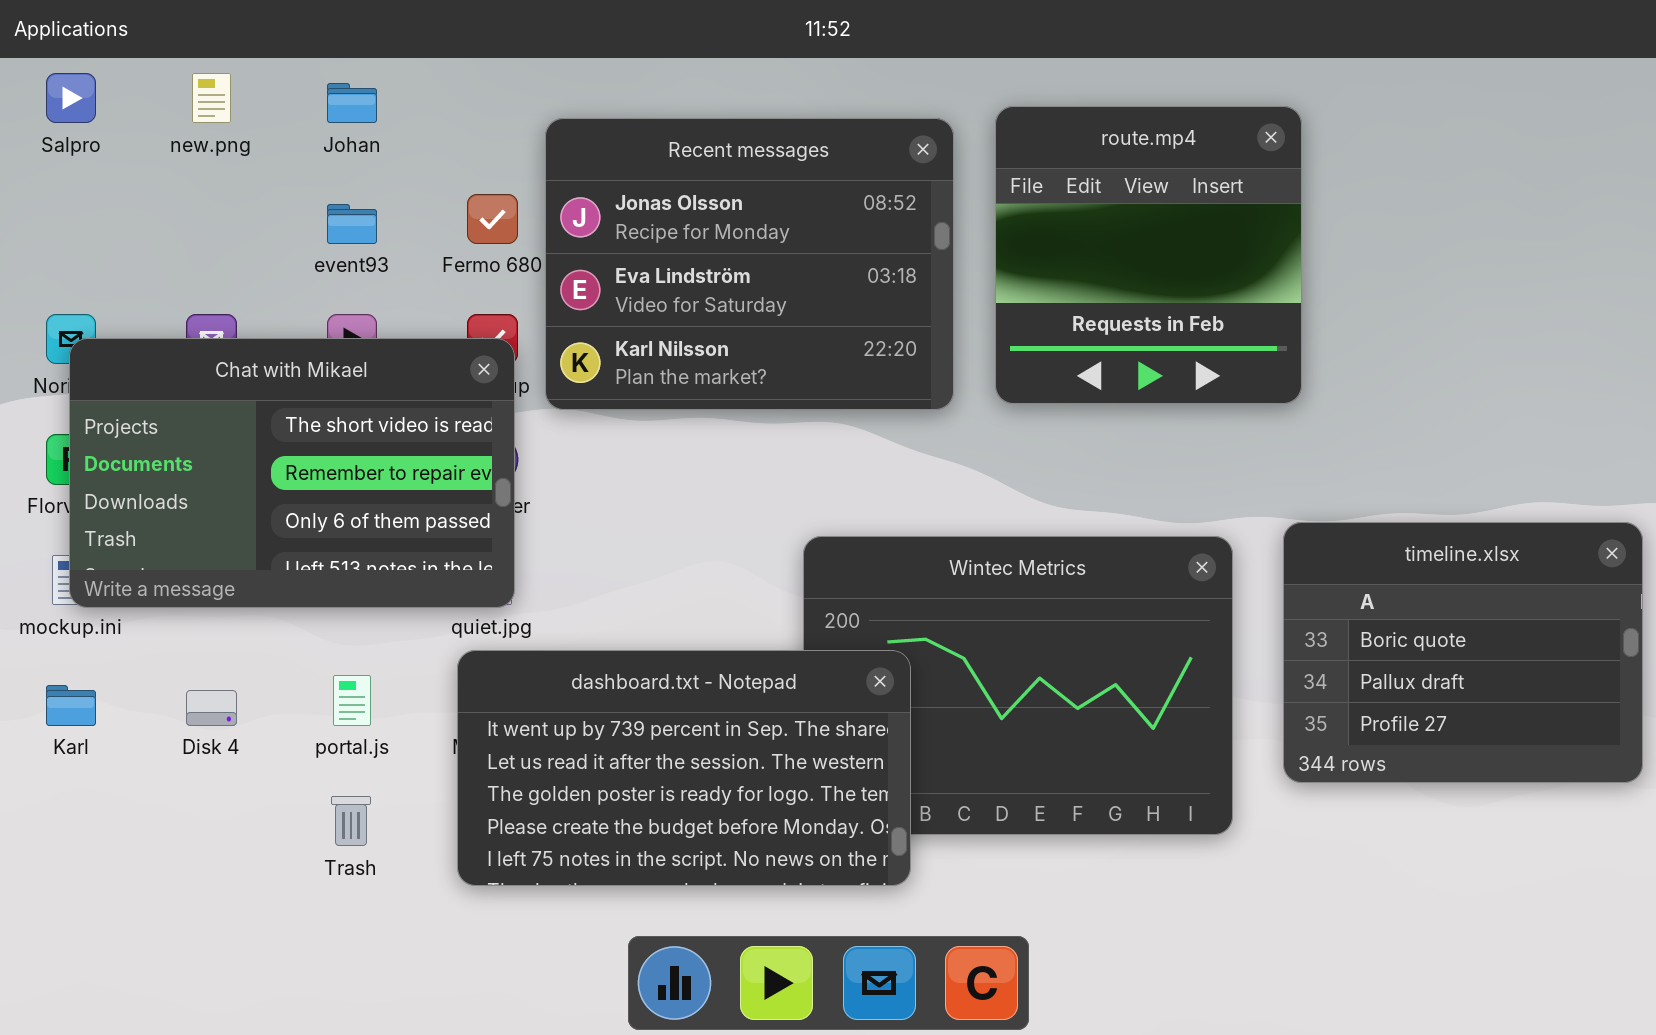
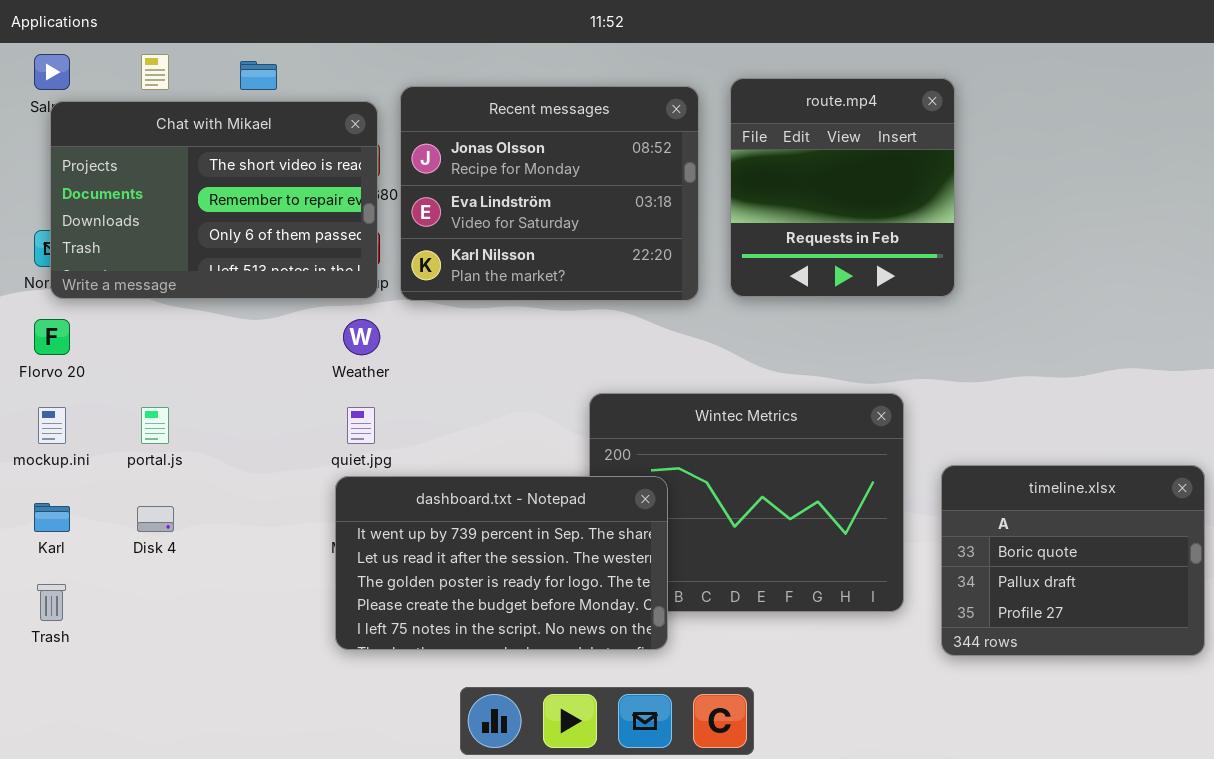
Chat with Mikael: [69,338,515,608] -> [50,101,378,299], moved
timeline.xlsx: [1283,522,1643,783] -> [941,465,1205,656], moved
portal.js: [333,675,371,726] -> [141,407,169,444], moved
Trash: [331,796,371,846] -> [37,584,66,621], moved

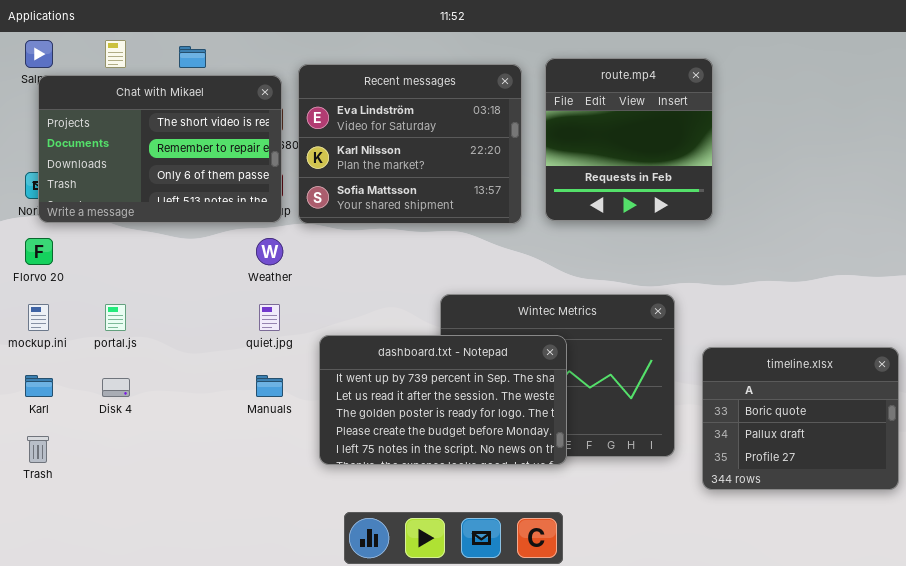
Recent messages: [400,86,699,301] -> [298,64,522,224], scrolled down 1 row
dashboard.txt - Notepad: [335,476,668,650] -> [319,335,567,465], moved

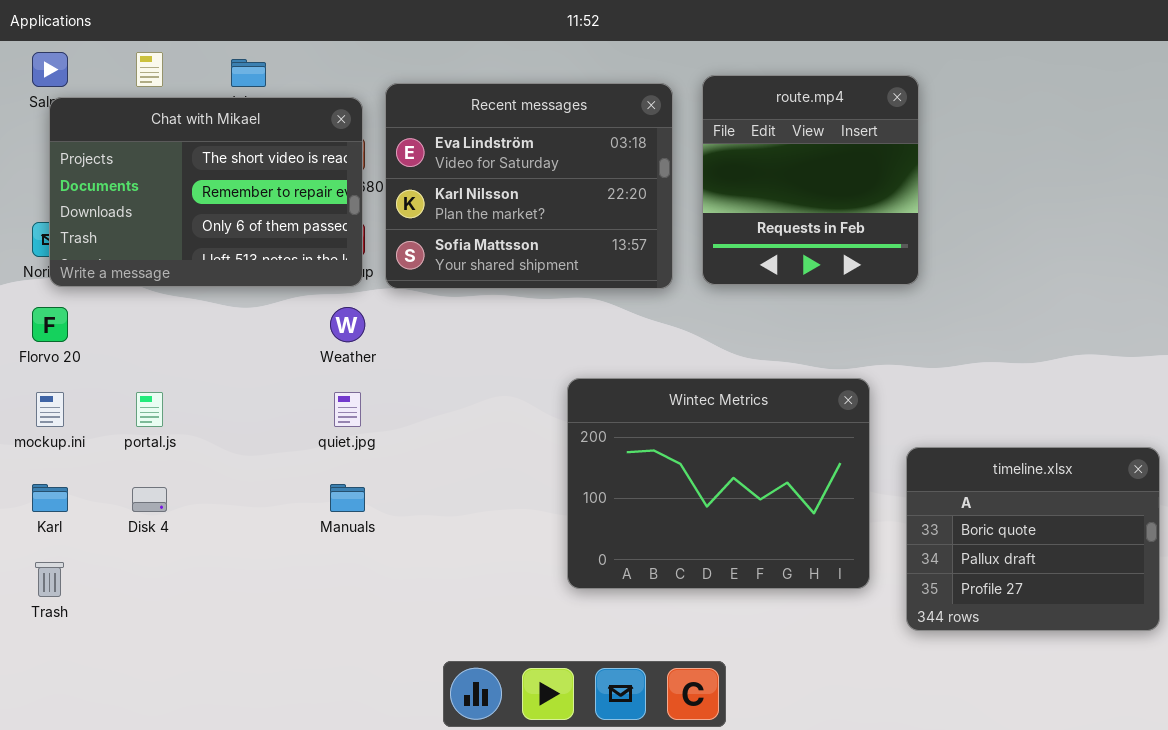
dashboard.txt - Notepad: [319,335,567,465] -> none, closed

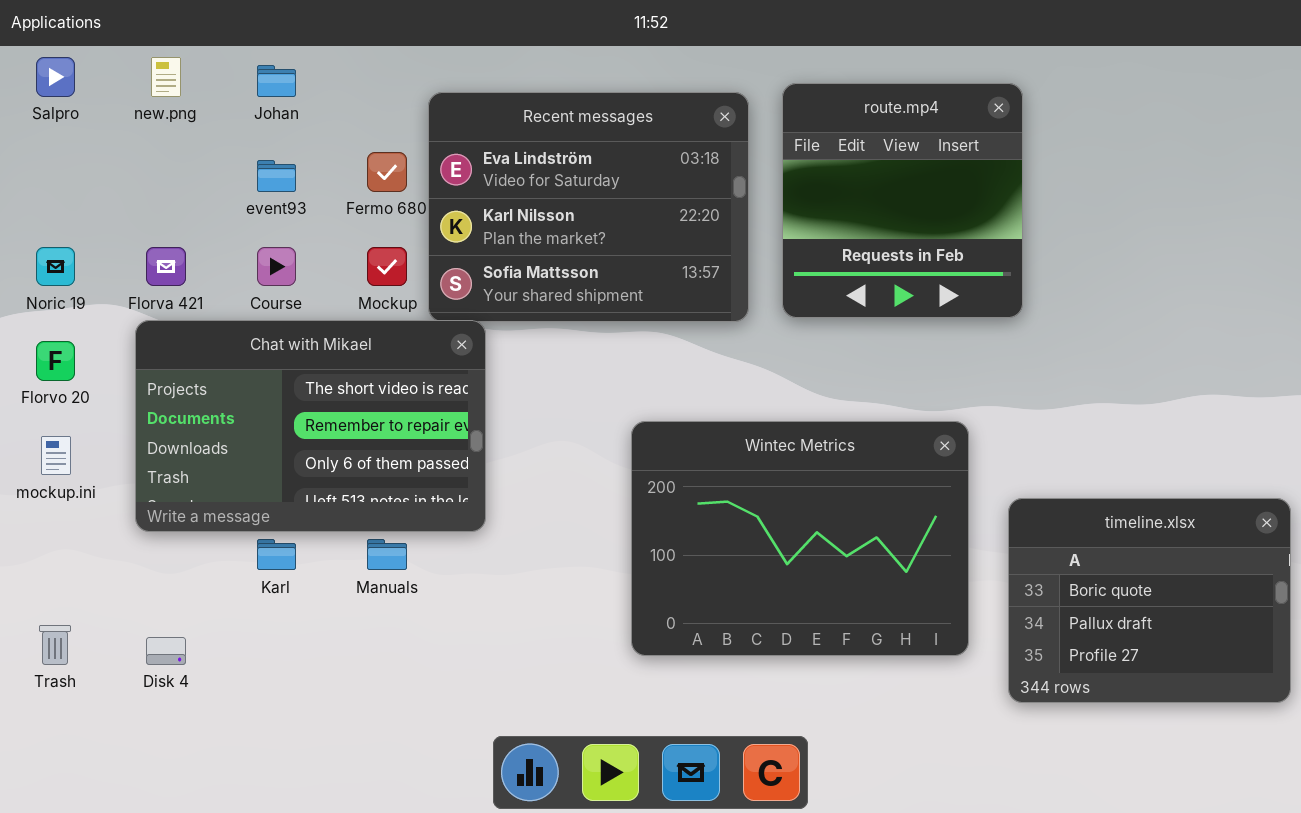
Chat with Mikael: [49,97,363,287] -> [135,320,486,532], moved
Karl: [32,484,68,512] -> [257,539,296,570], moved
Disk 4: [132,487,167,512] -> [146,637,186,665], moved

